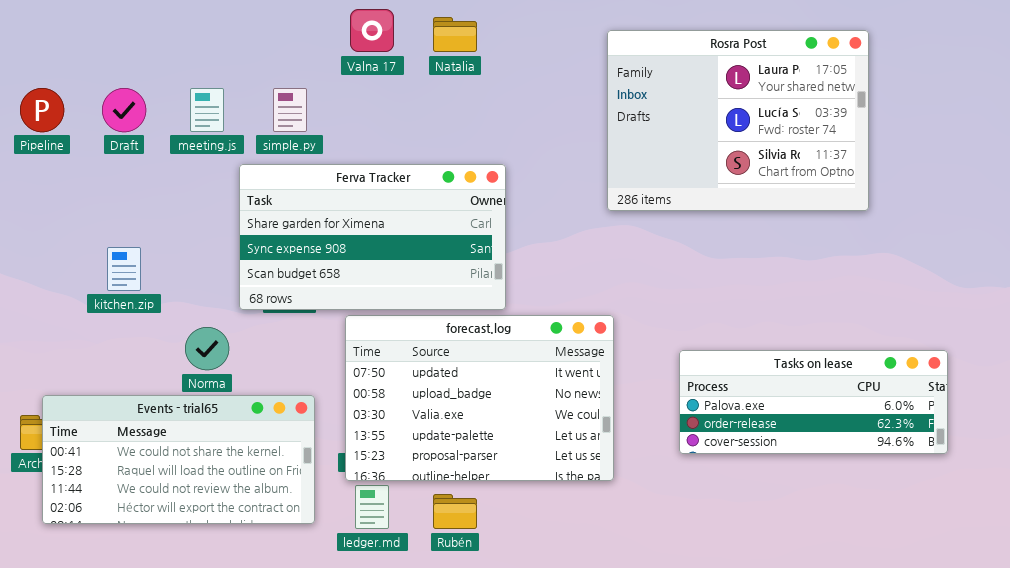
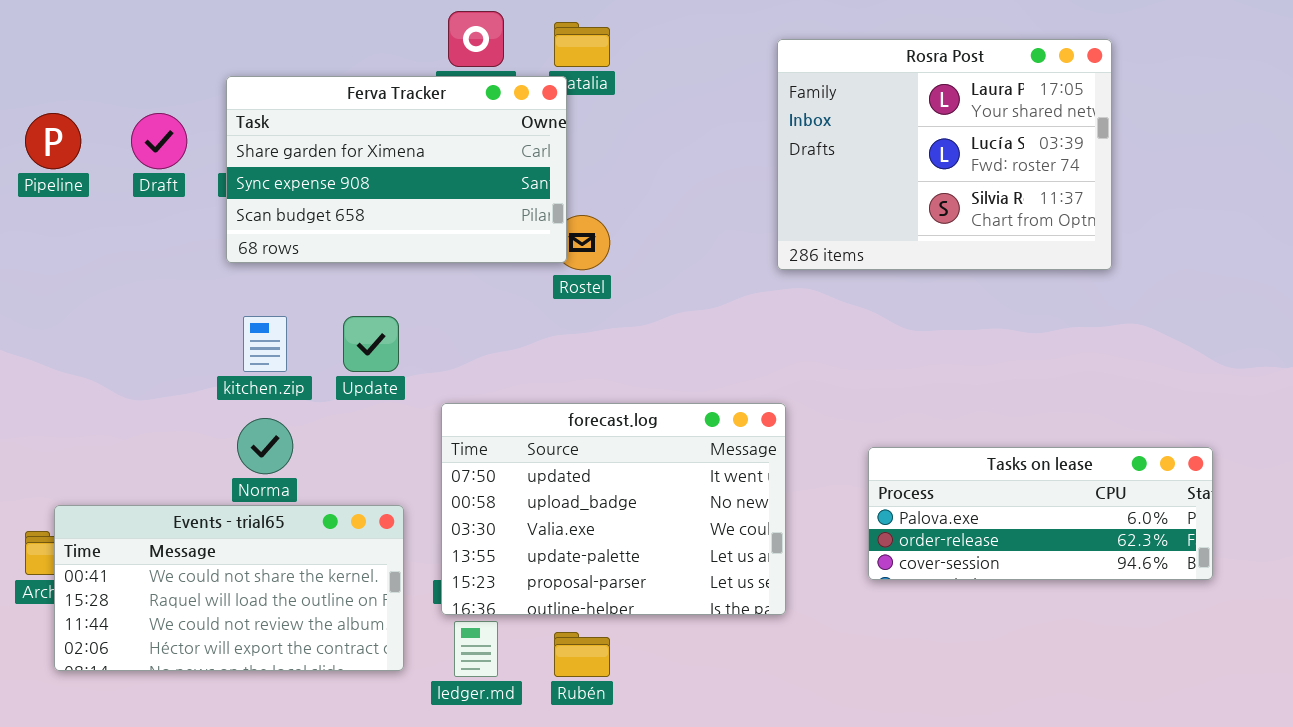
Ferva Tracker: [239,164,506,310] -> [226,76,567,263], moved
kitchen.zip: [107,247,141,291] -> [243,316,287,372], moved

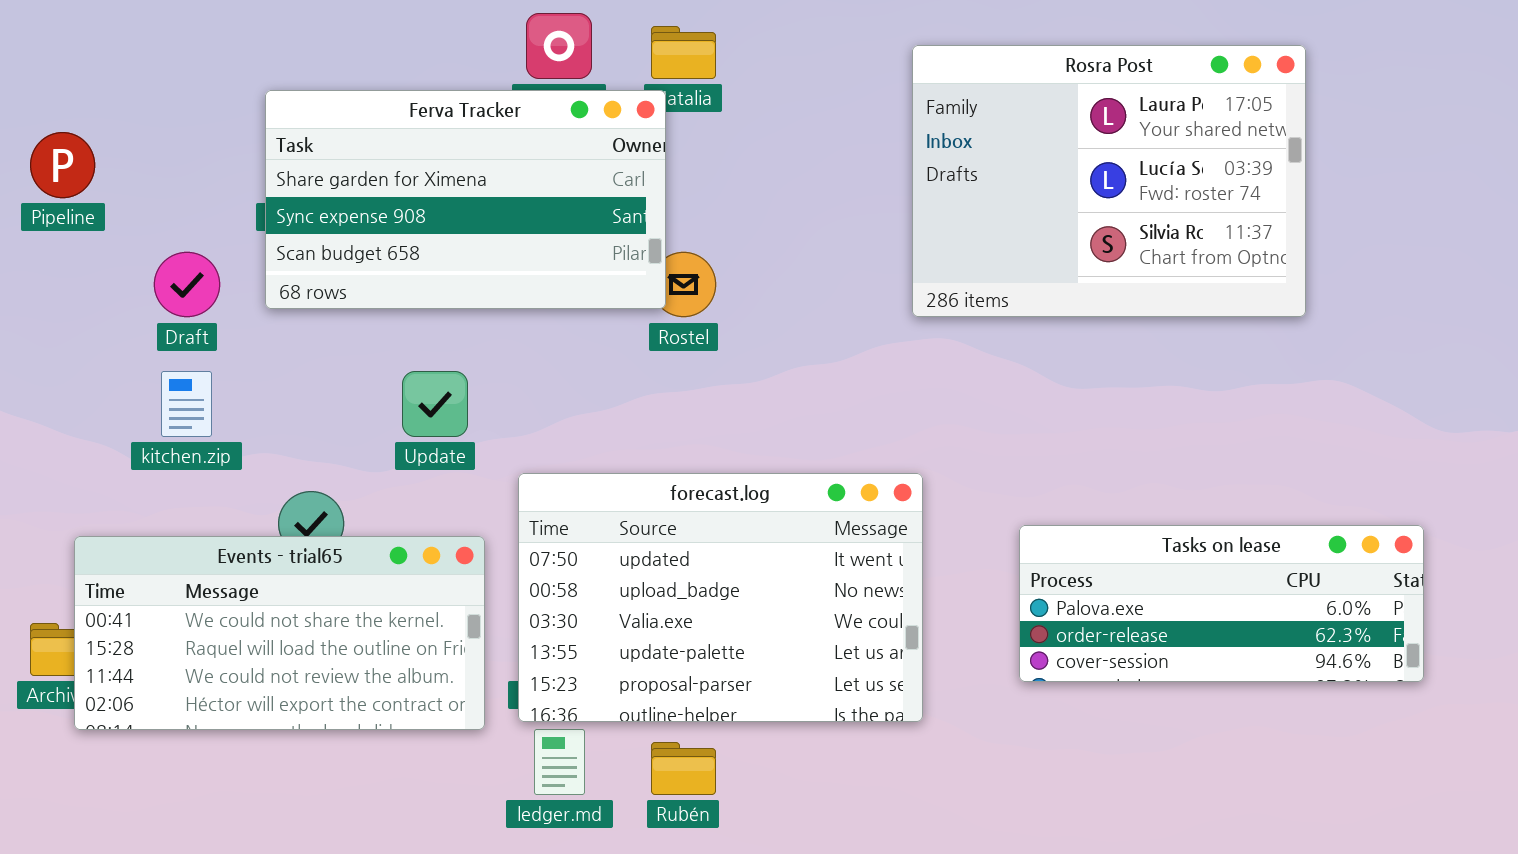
Draft: [131,113,187,169] -> [154,252,220,317], moved
kitchen.zip: [243,316,287,372] -> [161,371,212,437], moved
Events - trial65: [54,505,404,671] -> [74,536,485,730], moved

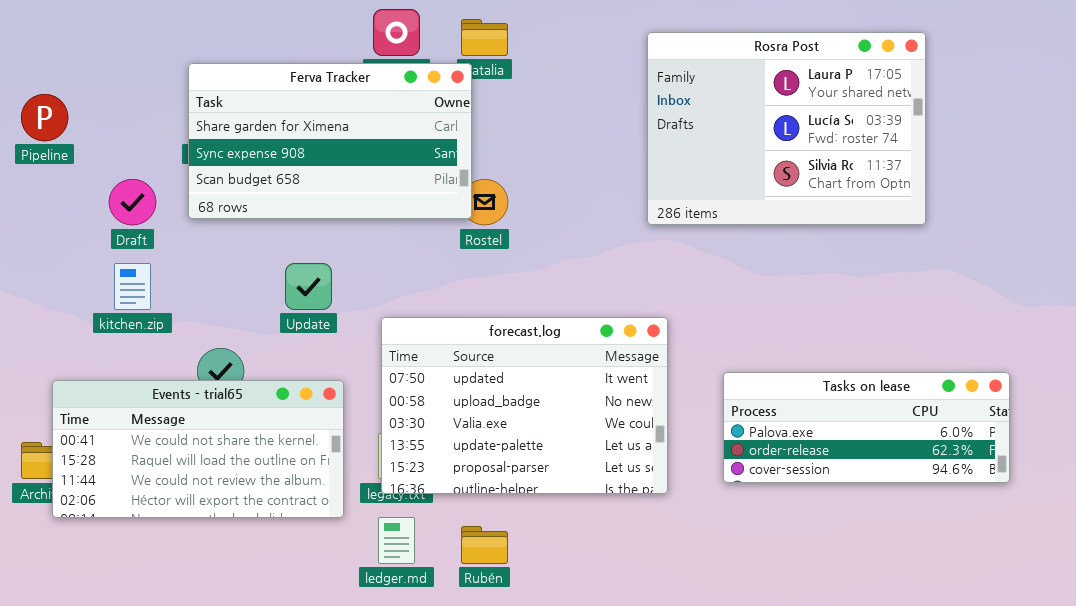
forecast.log: [518,473,923,722] -> [381,317,668,494], moved

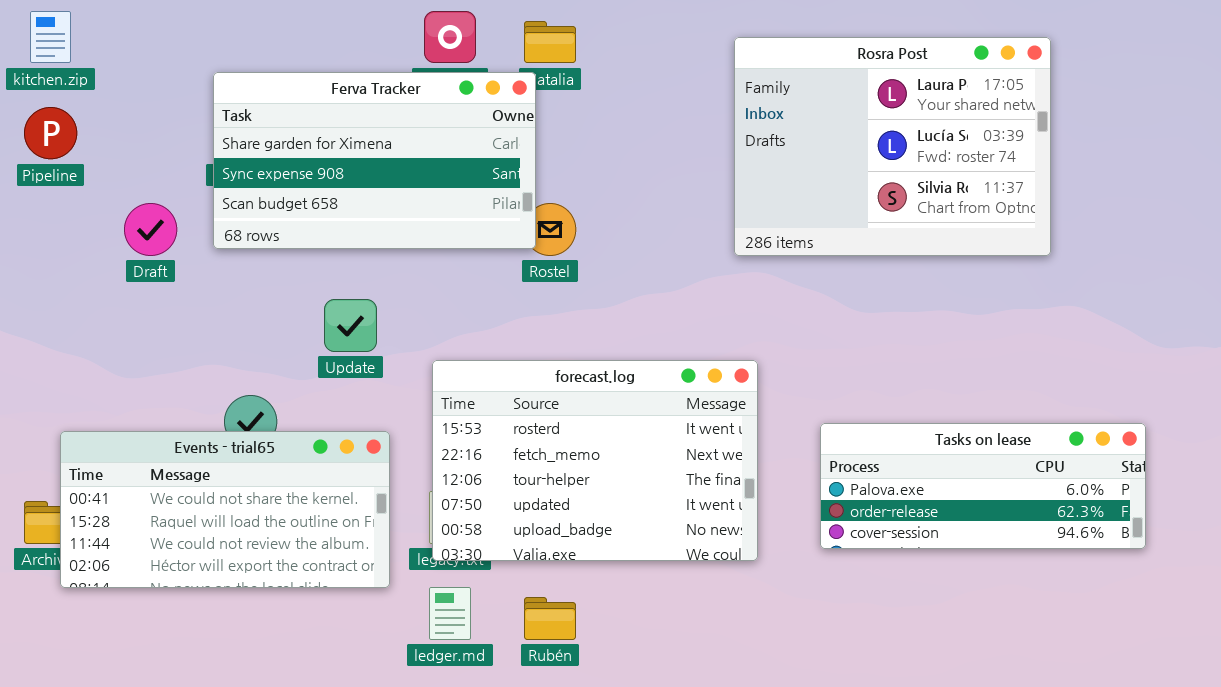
kitchen.zip: [114,263,151,310] -> [30,11,71,63], moved
forecast.log: [381,317,668,494] -> [432,360,758,561], scrolled up 3 rows

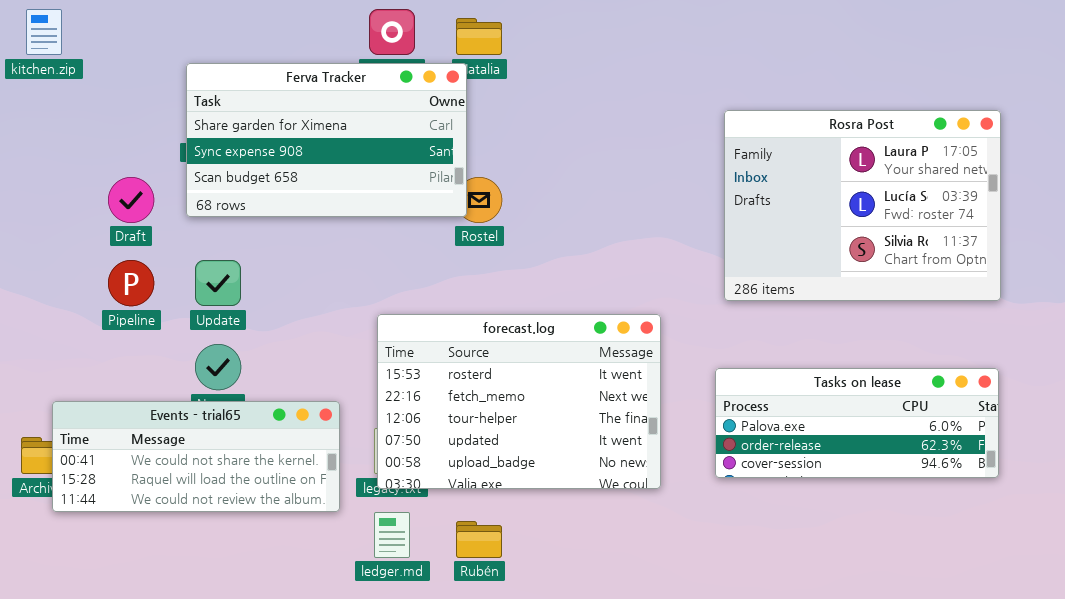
Rosra Post: [734,37,1051,256] -> [724,110,1001,301], moved
Pipeline: [24,107,77,159] -> [108,260,154,306], moved
Update: [324,299,377,352] -> [195,260,241,306], moved
Events - trial65: [60,431,390,588] -> [52,401,340,512], resized

